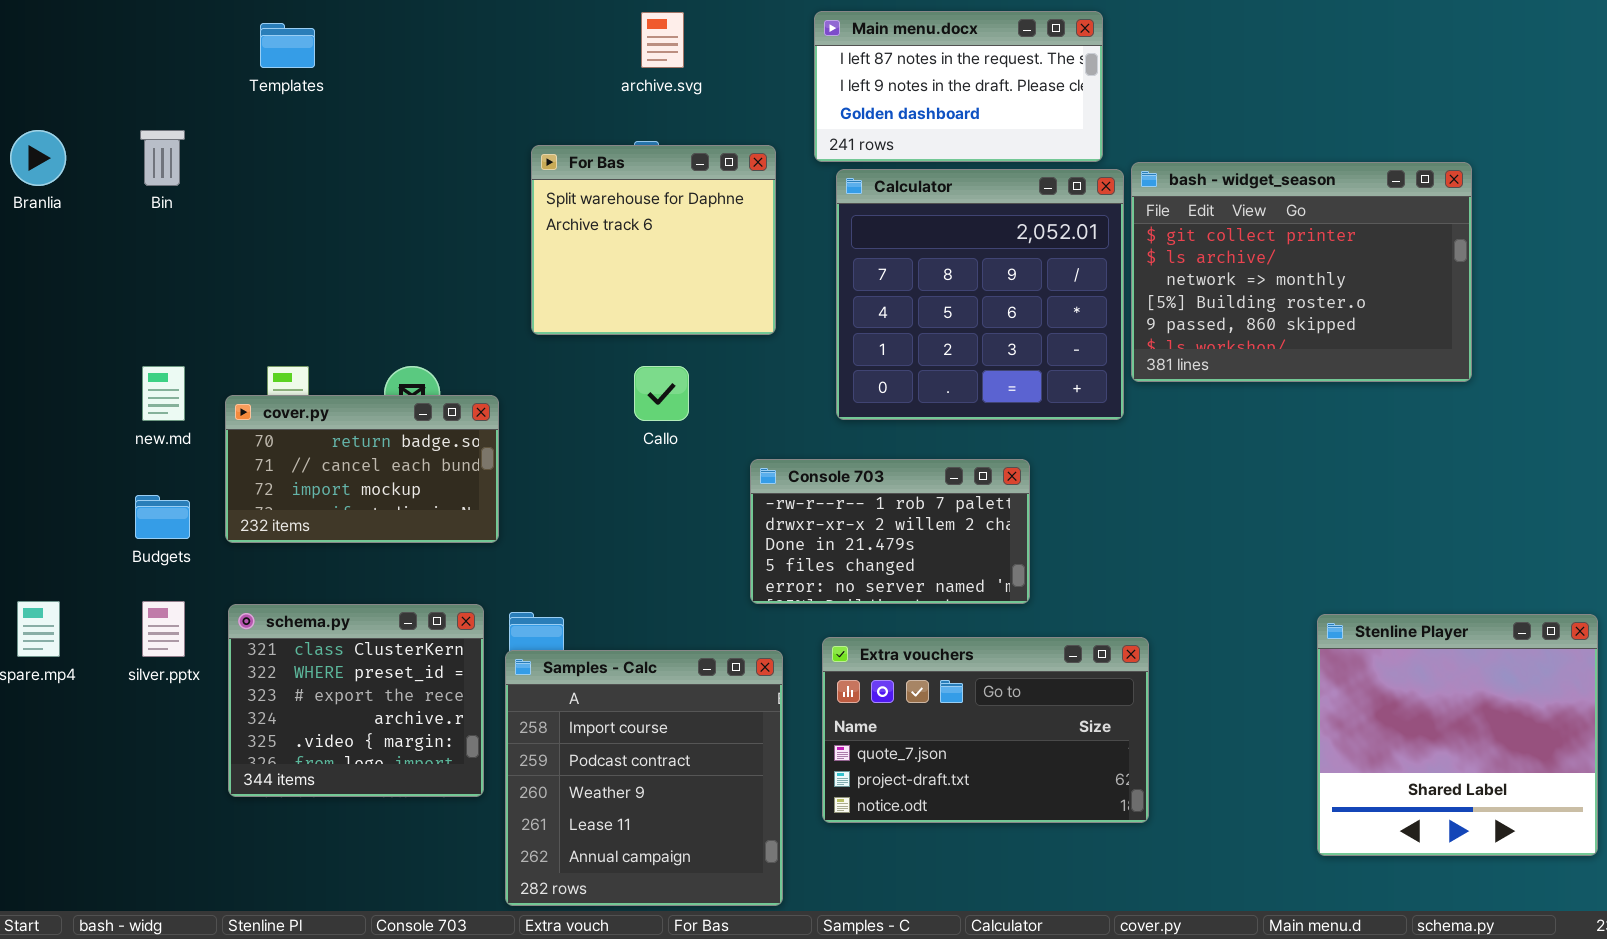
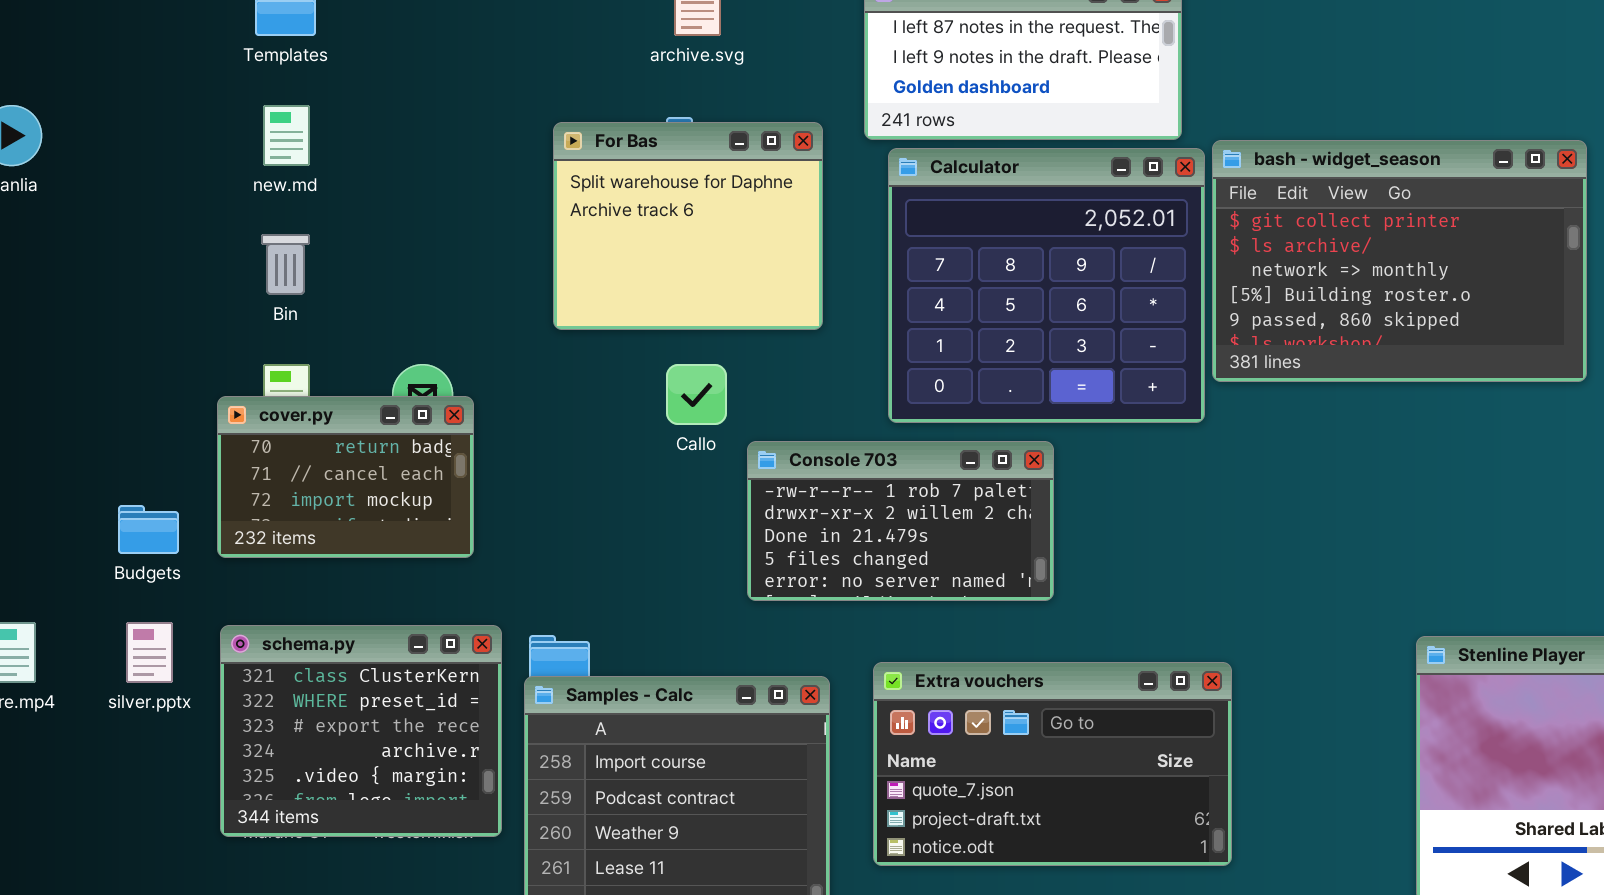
Bin: [140,130,185,186] -> [261,234,310,295], moved
new.md: [142,366,185,421] -> [263,105,310,166], moved
cover.py: [225,395,499,543] -> [217,396,474,558], resized
Console 703: [750,459,1030,604] -> [747,441,1054,601], moved

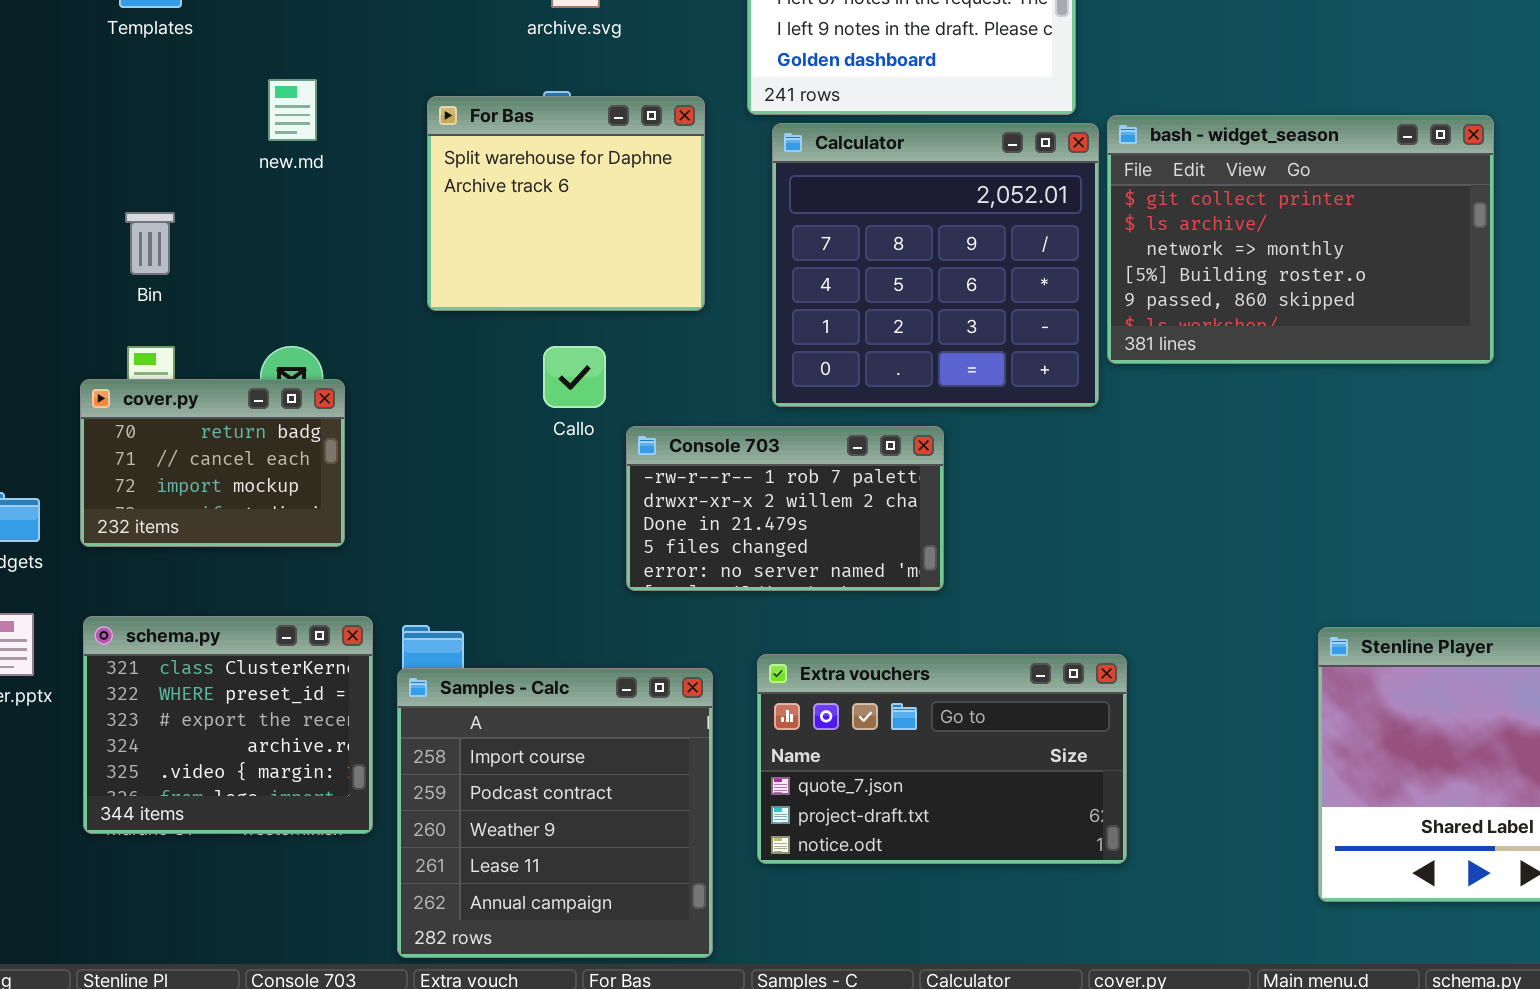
new.md: [263,105,310,166] -> [268,79,317,141], moved

